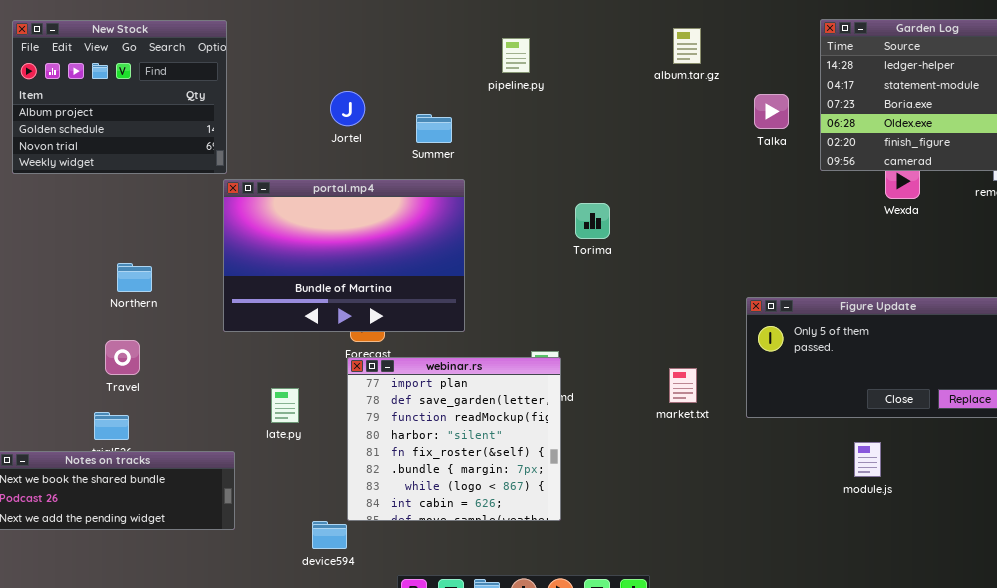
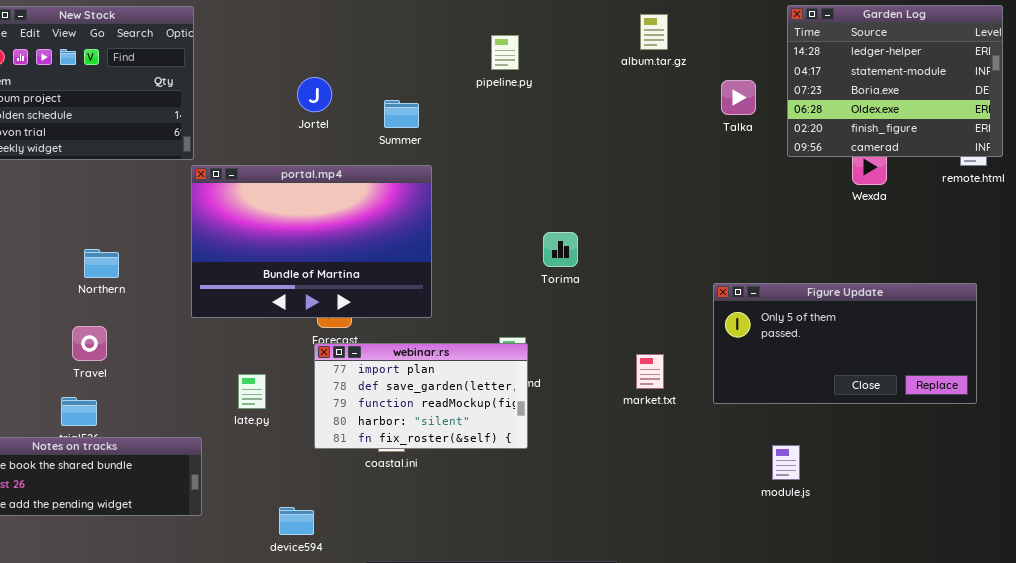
pipeline.py: [502,38,530,73] -> [491,35,519,70], moved
Torima: [575,203,610,239] -> [543,232,578,267], moved
webinar.rs: [347,357,561,521] -> [314,343,528,449], resized
module.js: [854,442,881,477] -> [772,445,800,480], moved

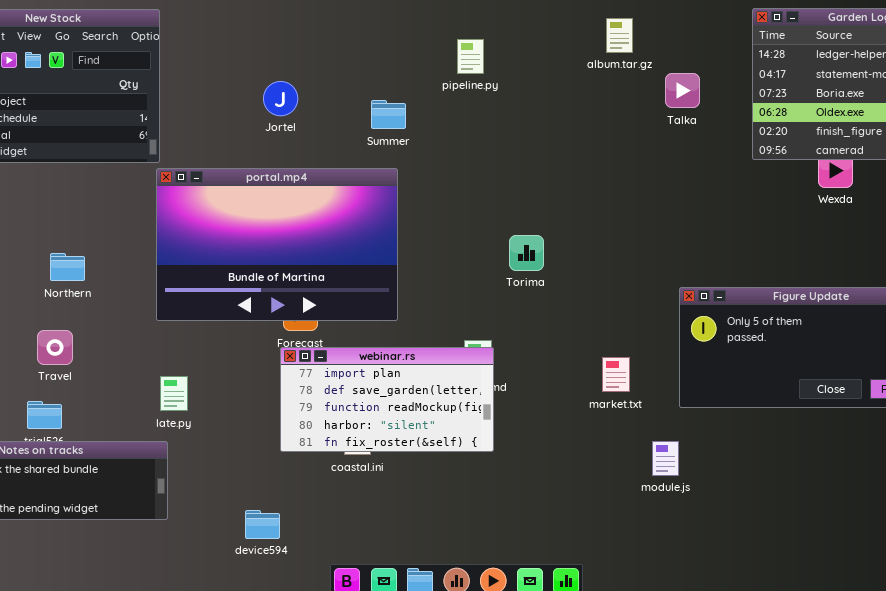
Talka: [721,80,756,115] -> [665,73,700,108], moved
Summer: [384,100,419,128] -> [371,100,406,129], moved
late.py: [238,374,266,409] -> [160,376,188,411], moved
module.js: [772,445,800,480] -> [652,441,679,476], moved

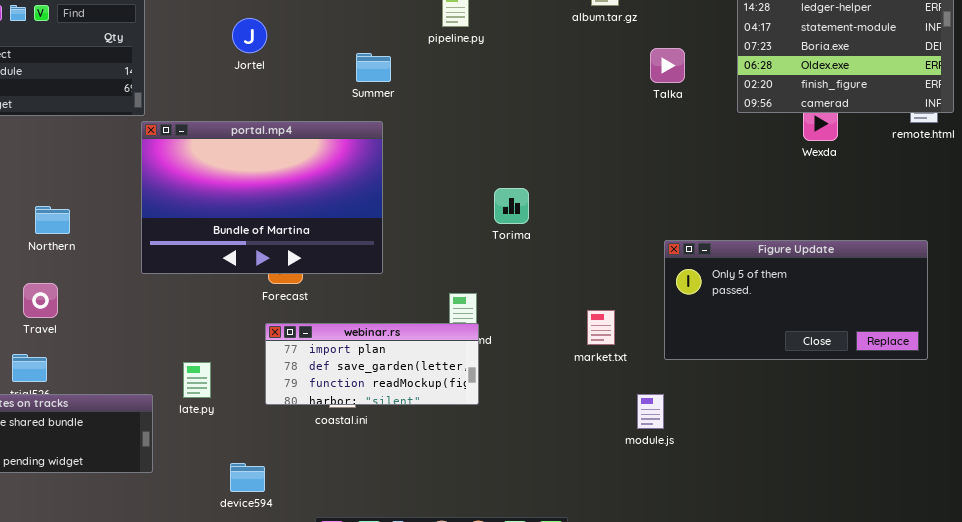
Talka: [665,73,700,108] -> [650,48,685,83], moved
Jortel: [263,81,298,116] -> [232,18,267,53], moved
webinar.rs: [280,347,494,452] -> [265,323,479,405], resized
late.py: [160,376,188,411] -> [183,362,211,398], moved

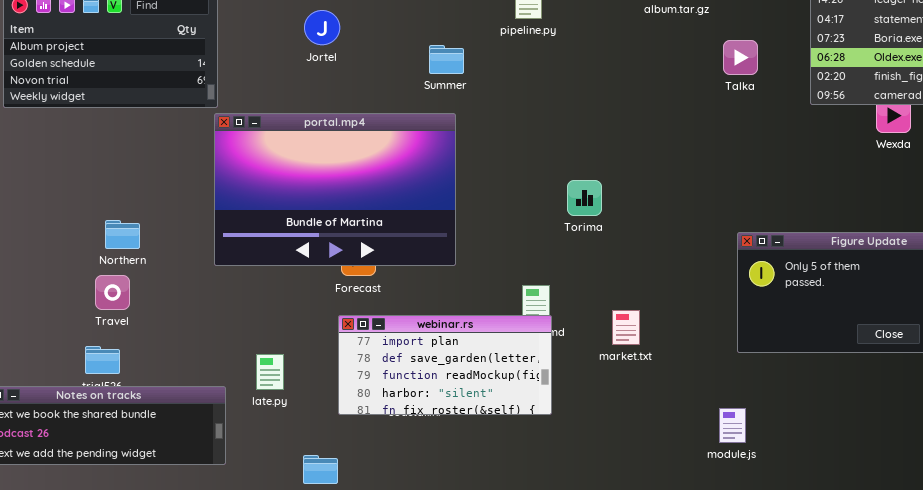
Northern: [35,206,70,234] -> [105,220,140,249], moved
market.txt: [587,310,615,345] -> [612,310,640,345], moved
webinar.rs: [265,323,479,405] -> [338,315,552,415], resized
module.js: [637,394,664,429] -> [719,408,746,443], moved

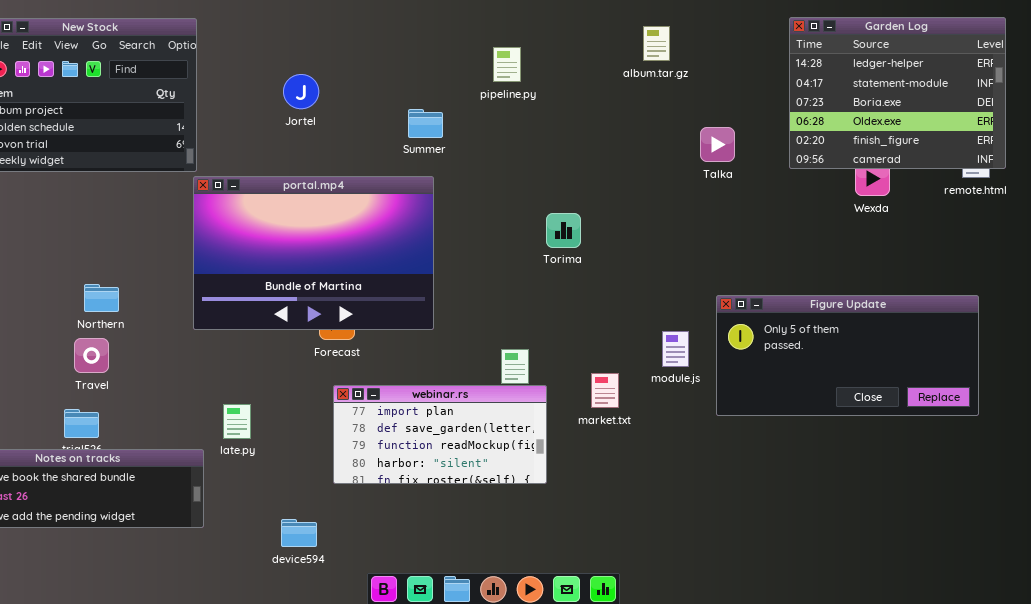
Talka: [723,40,758,75] -> [700,127,735,162], moved
Torima: [567,180,602,216] -> [546,213,581,248], moved
webinar.rs: [338,315,552,415] -> [333,385,547,484], moved
late.py: [256,354,284,390] -> [223,404,251,439], moved
module.js: [719,408,746,443] -> [662,331,689,367], moved

